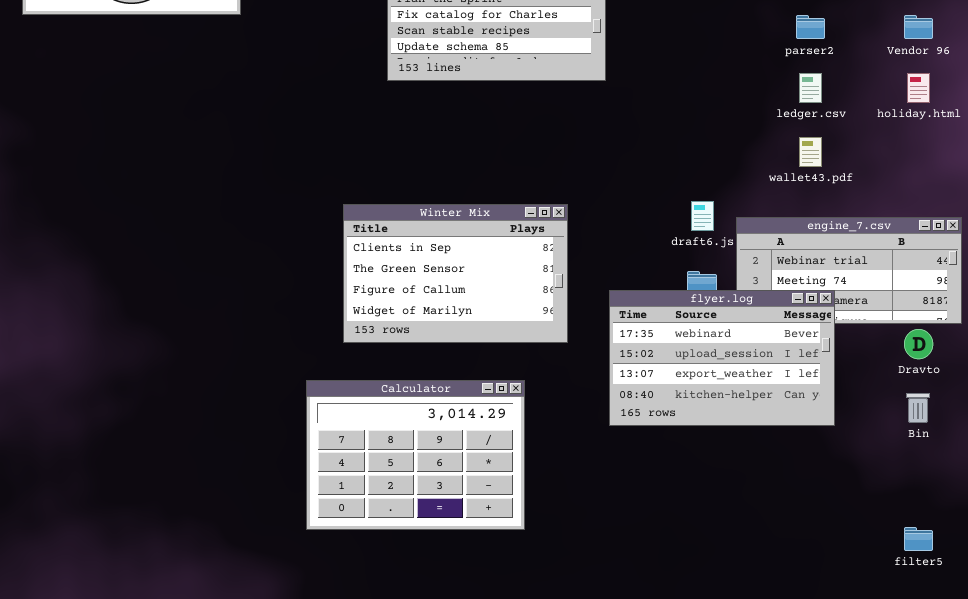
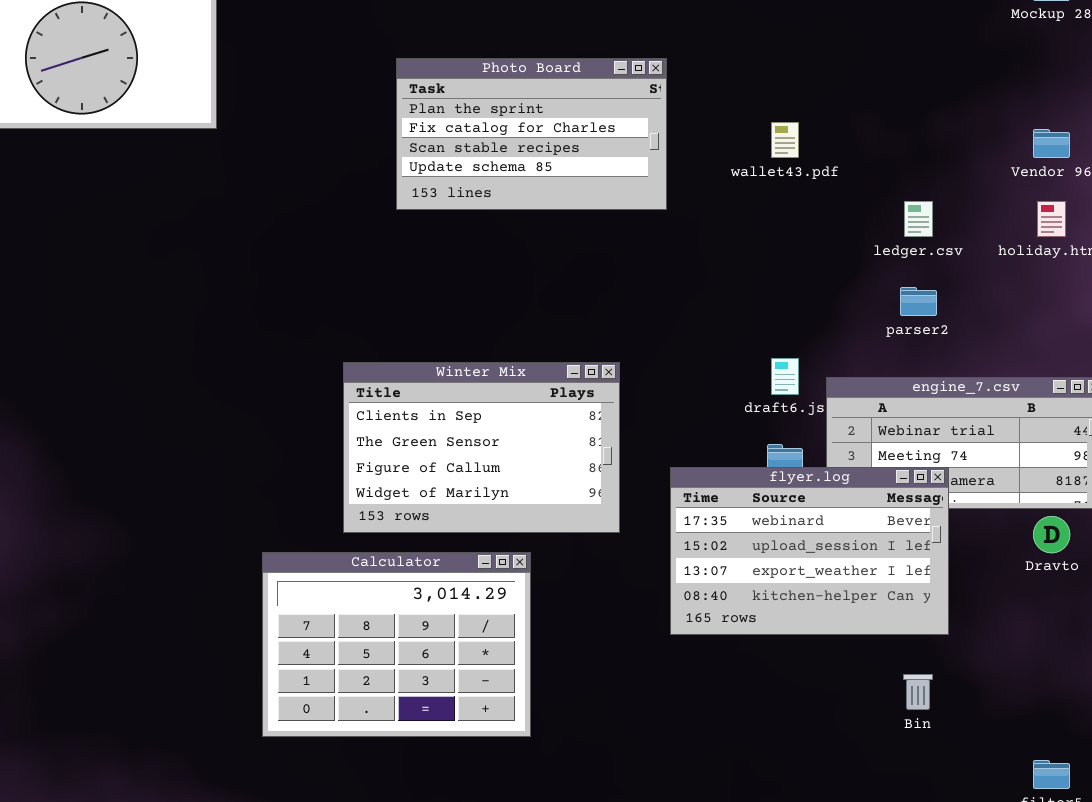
parser2: [796,15,825,39] -> [900,287,937,316], moved
wallet43.pdf: [799,137,822,167] -> [771,122,799,158], moved
Calculator: [306,380,525,530] -> [262,552,531,737], moved
Bin: [906,393,930,423] -> [903,674,933,710], moved

